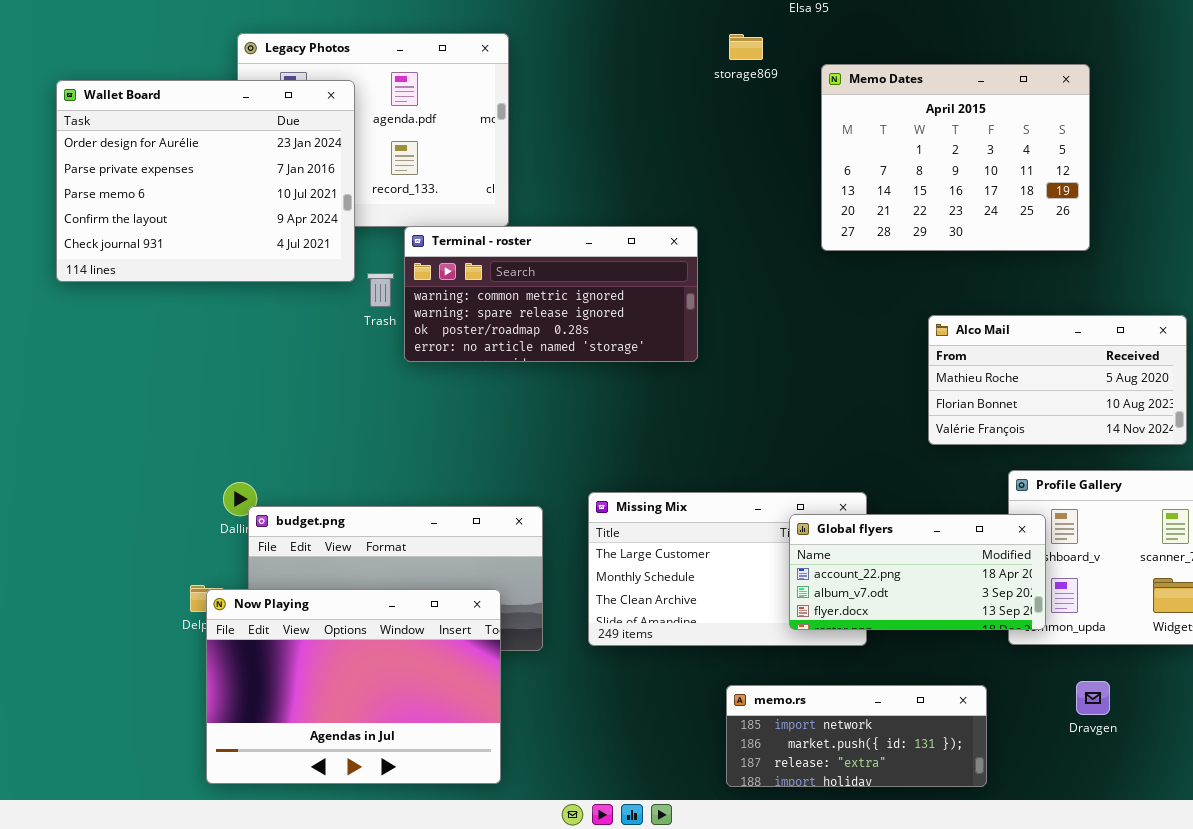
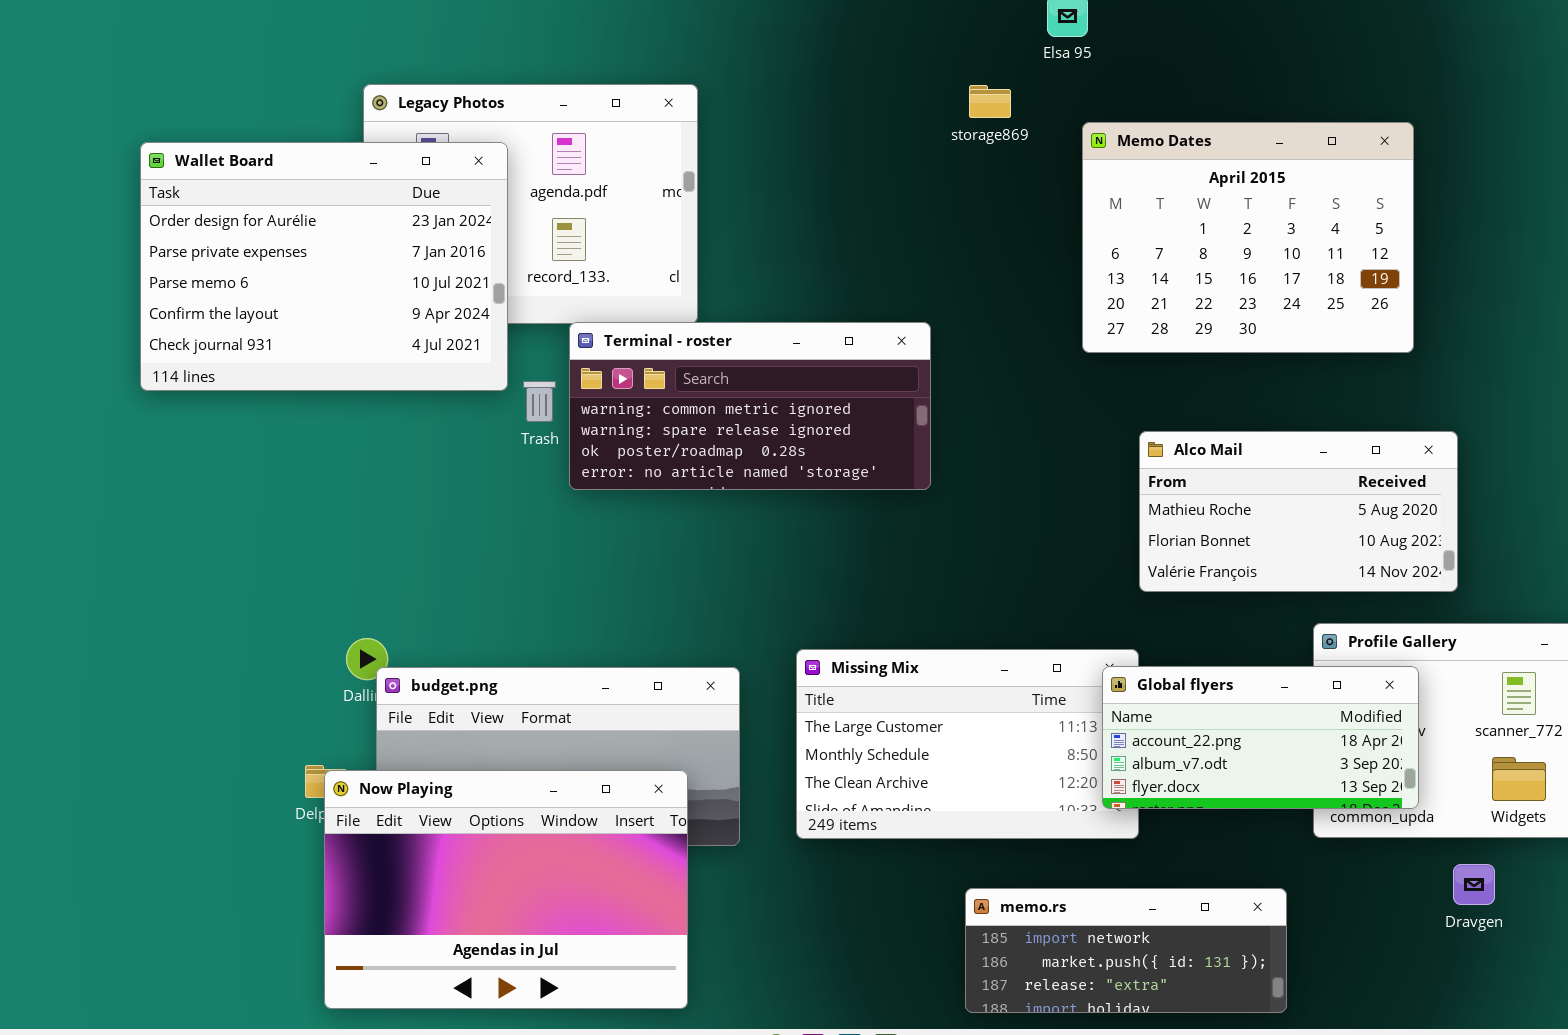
Alco Mail: [928,315,1187,445] -> [1139,431,1458,592], moved
Global flyers: [789,514,1046,630] -> [1102,666,1419,809], moved
Dravgen: [1076,681,1110,715] -> [1453,864,1495,905], moved

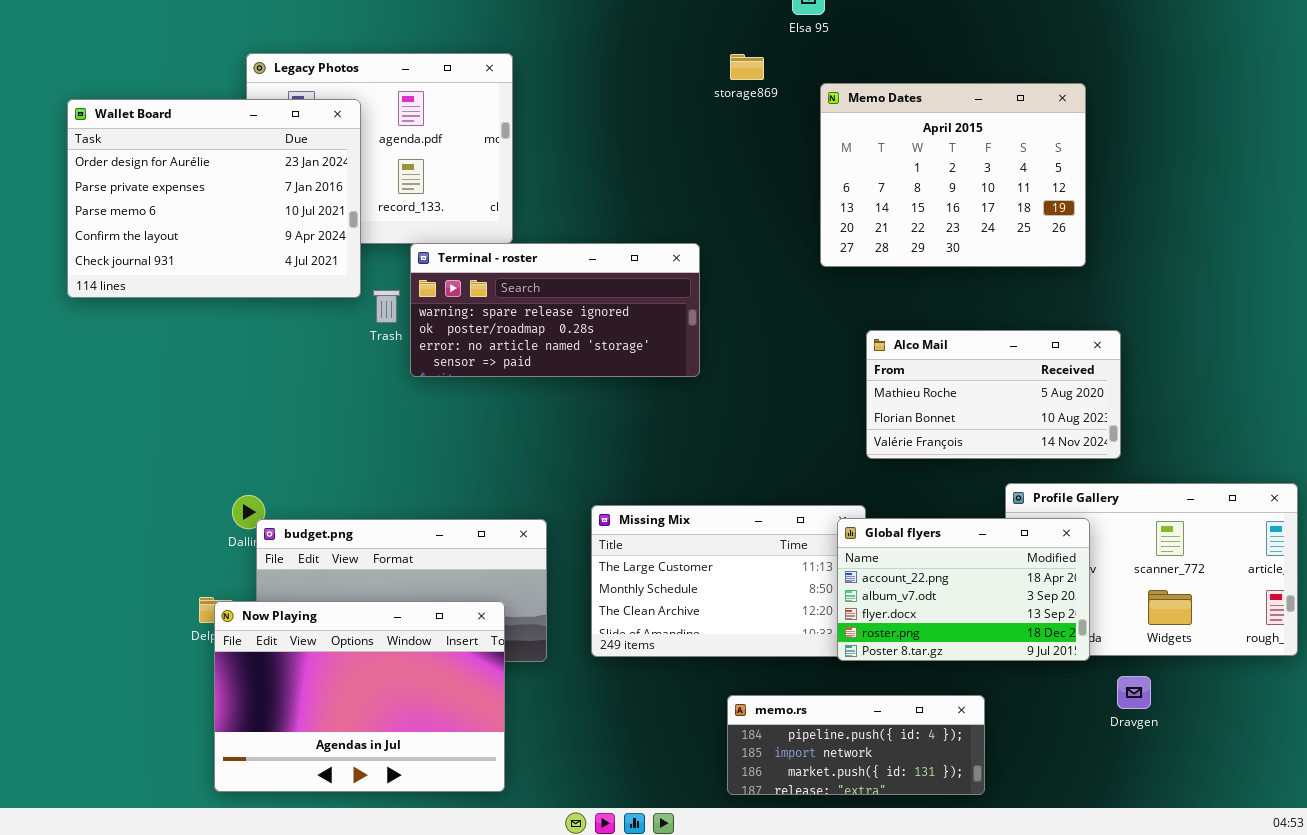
Terminal - roster: [569,322,931,490] -> [410,243,700,377], scrolled down 1 row
Global flyers: [1102,666,1419,809] -> [837,518,1090,661], resized
memo.rs: [965,888,1287,1013] -> [727,695,985,795], scrolled up 1 row

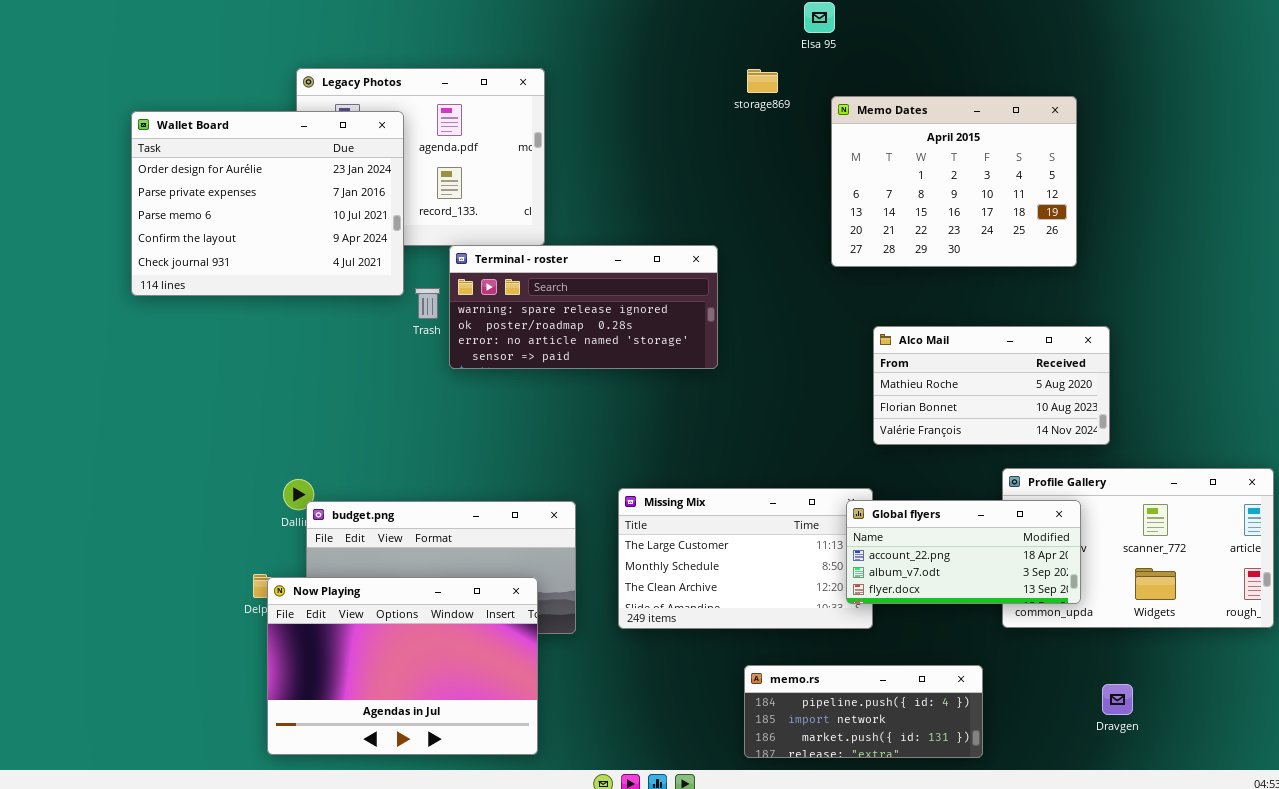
Global flyers: [837,518,1090,661] -> [846,500,1081,604], resized
Dravgen: [1117,676,1151,709] -> [1102,684,1133,715], moved

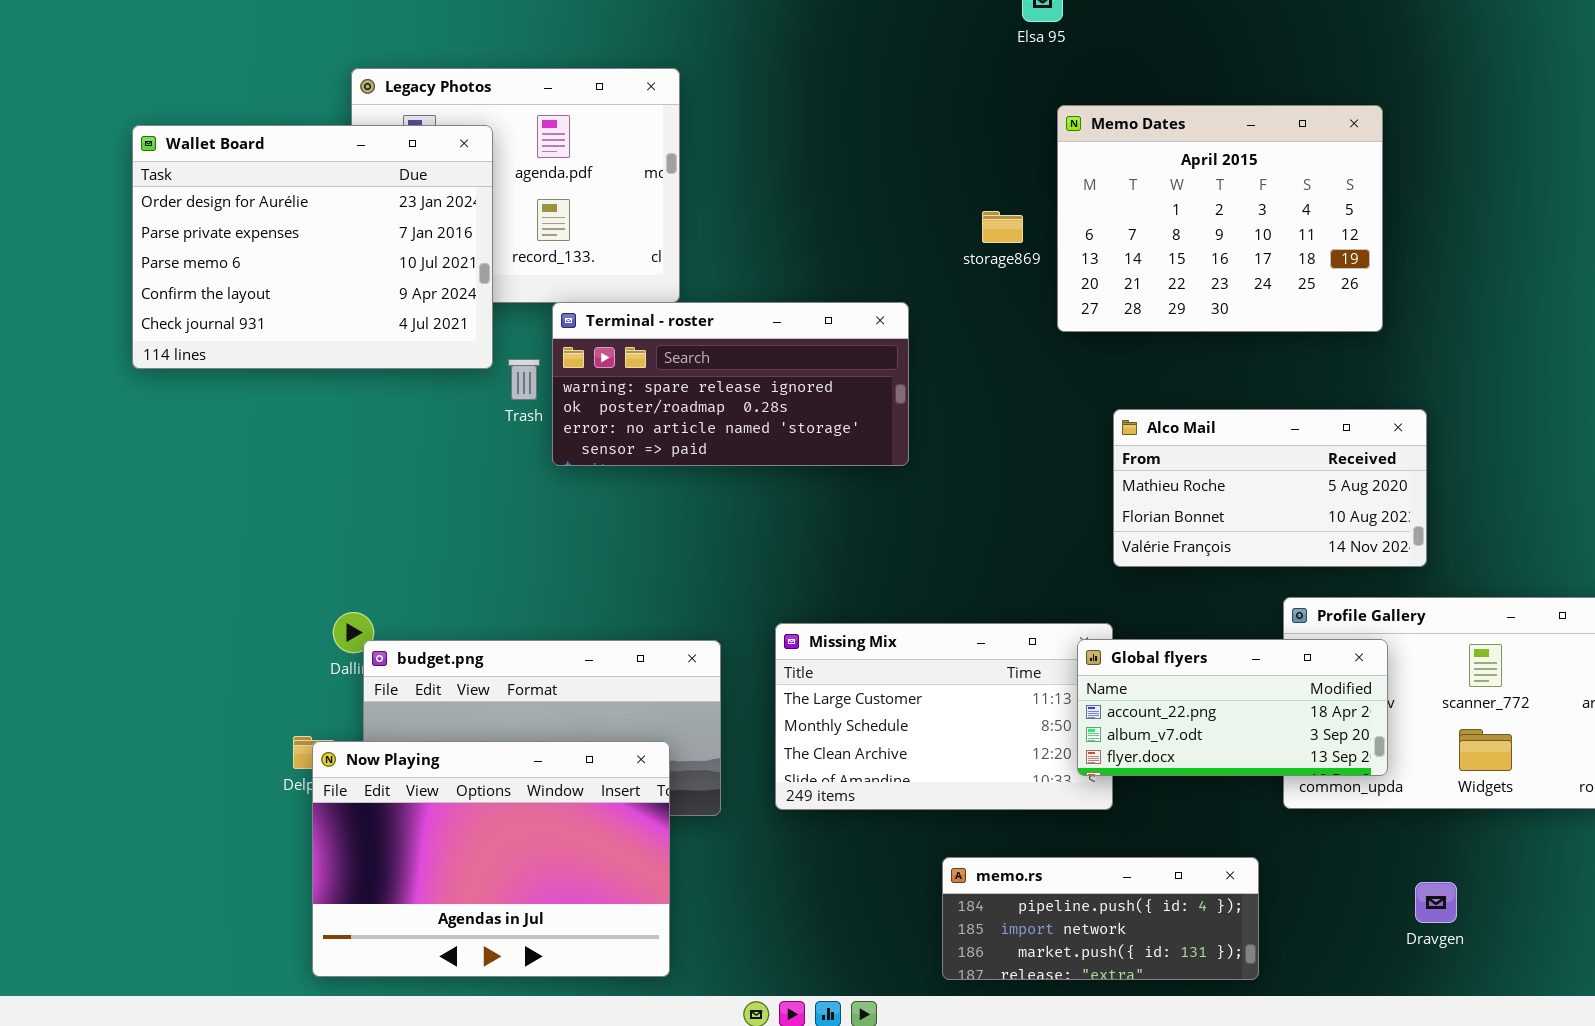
storage869: [747,69,778,93] -> [982,211,1023,243], moved

